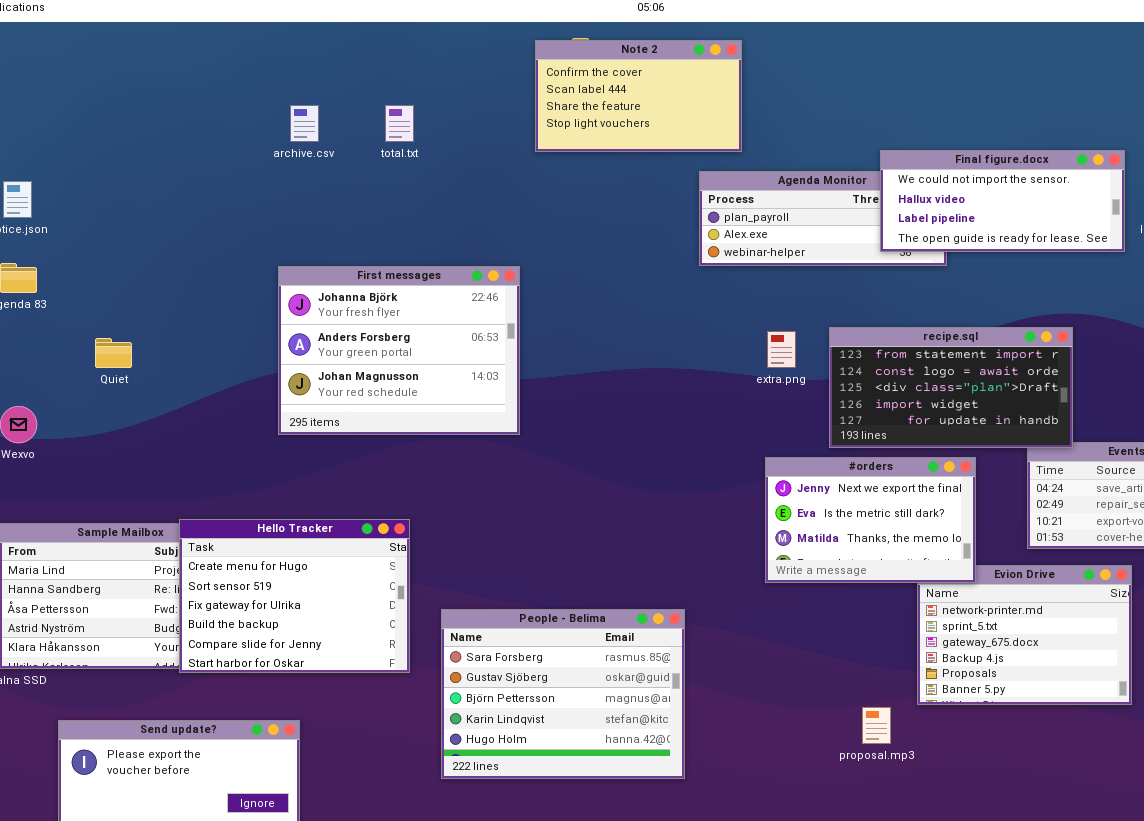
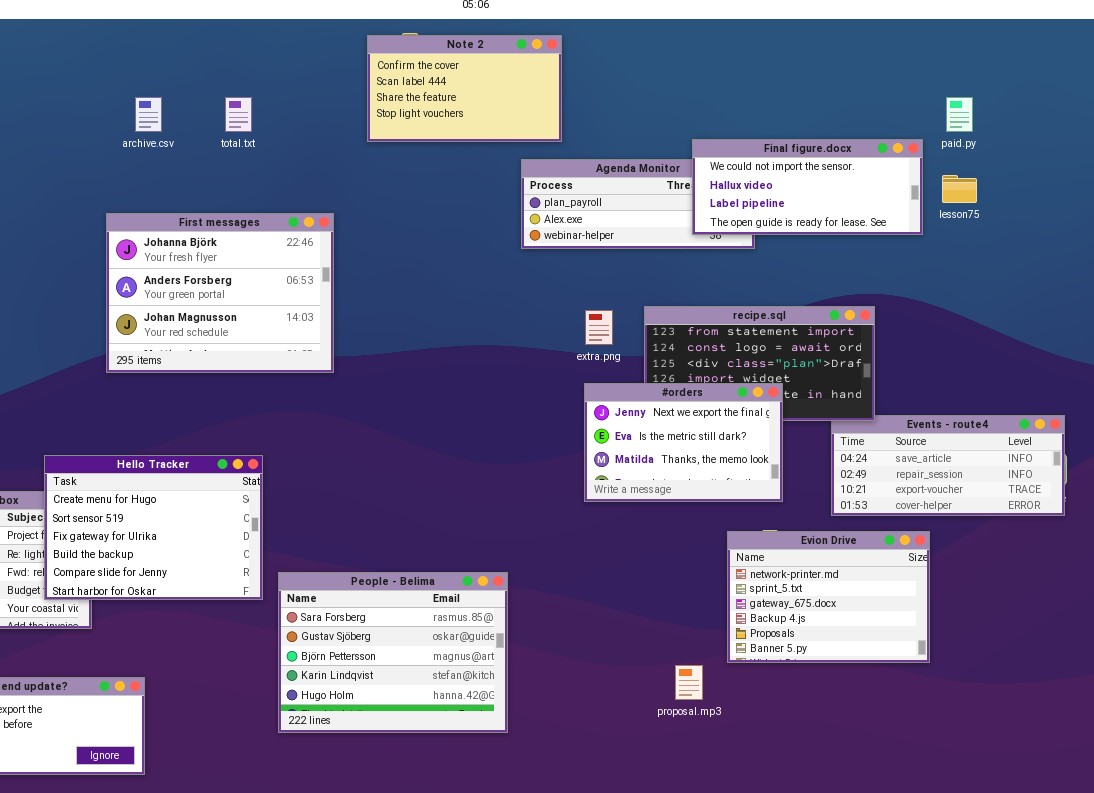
First messages: [278,266,520,435] -> [106,213,334,373], moved
#orders: [765,457,976,583] -> [584,383,783,502], moved
Hello Tracker: [179,519,410,673] -> [44,455,263,600], moved

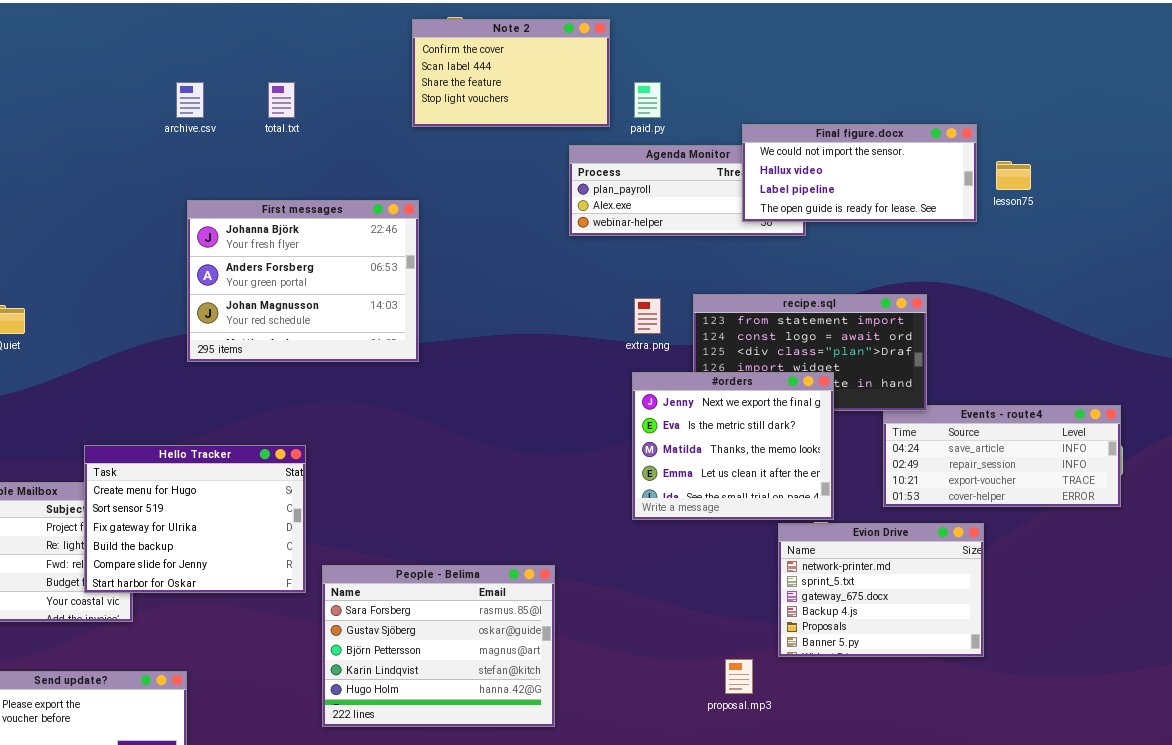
paid.py: [946,97,973,132] -> [634,82,661,118], moved
First messages: [106,213,334,373] -> [187,200,419,362], moved
#orders: [584,383,783,502] -> [632,372,834,520], resized

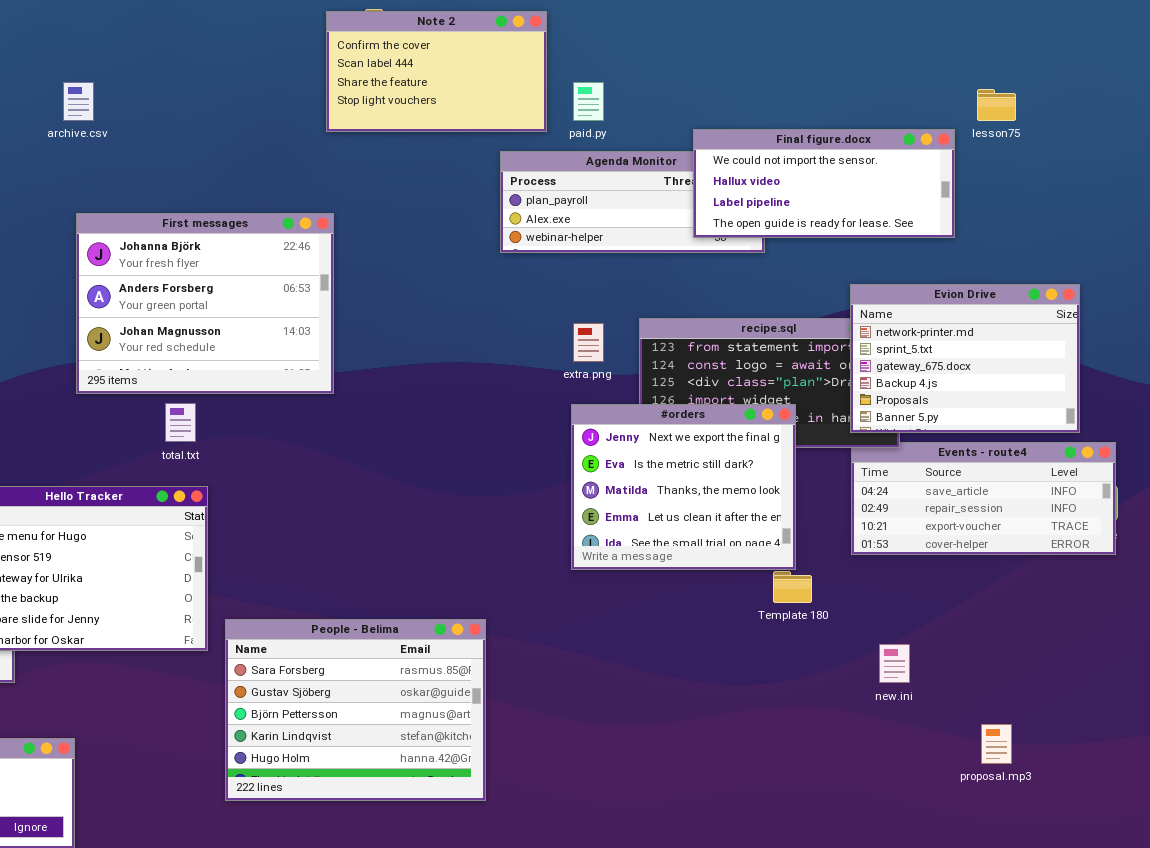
total.txt: [268,82,295,118] -> [165,403,196,442], moved
lesson75: [996,161,1031,190] -> [977,89,1016,121], moved
Evion Drive: [778,523,984,657] -> [850,284,1080,433], moved
proposal.mp3: [725,659,753,694] -> [981,724,1012,764], moved

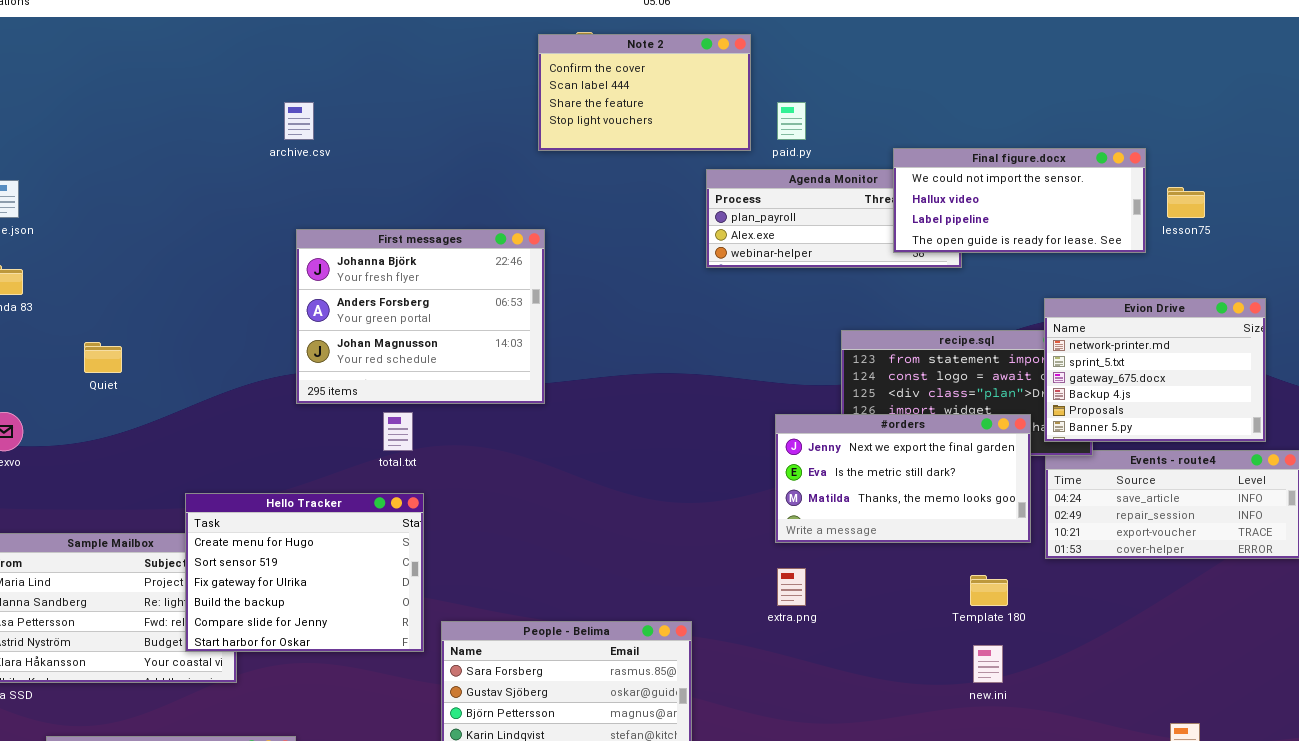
lesson75: [977,89,1016,121] -> [1167,187,1205,218], moved
extra.png: [573,323,604,362] -> [777,568,806,606], moved
#orders: [571,404,796,570] -> [775,414,1031,543], resized
new.ini: [879,644,910,683] -> [973,645,1003,683], moved

